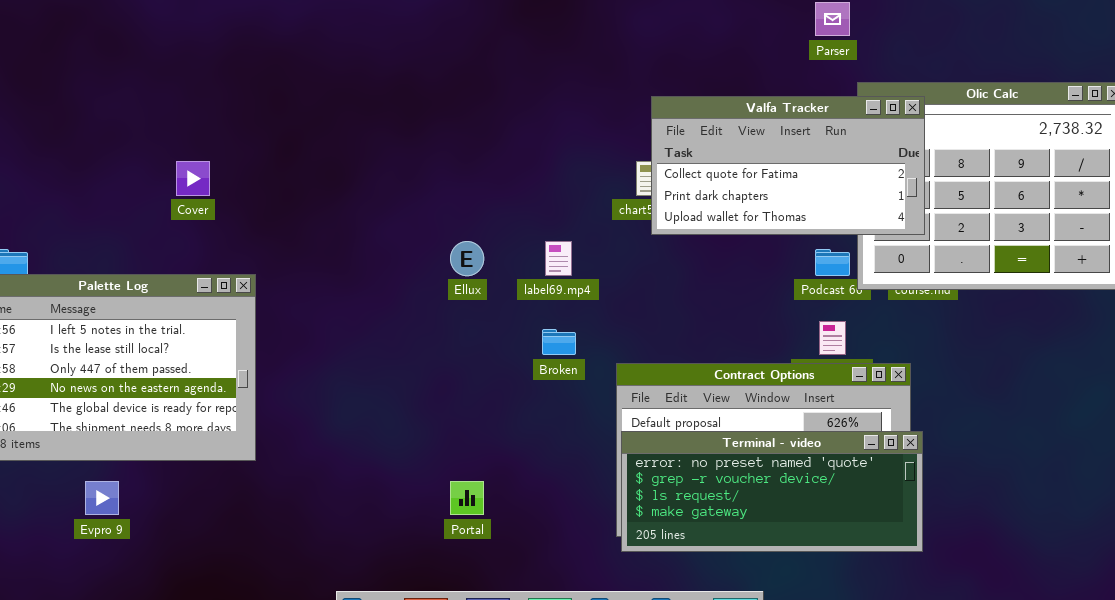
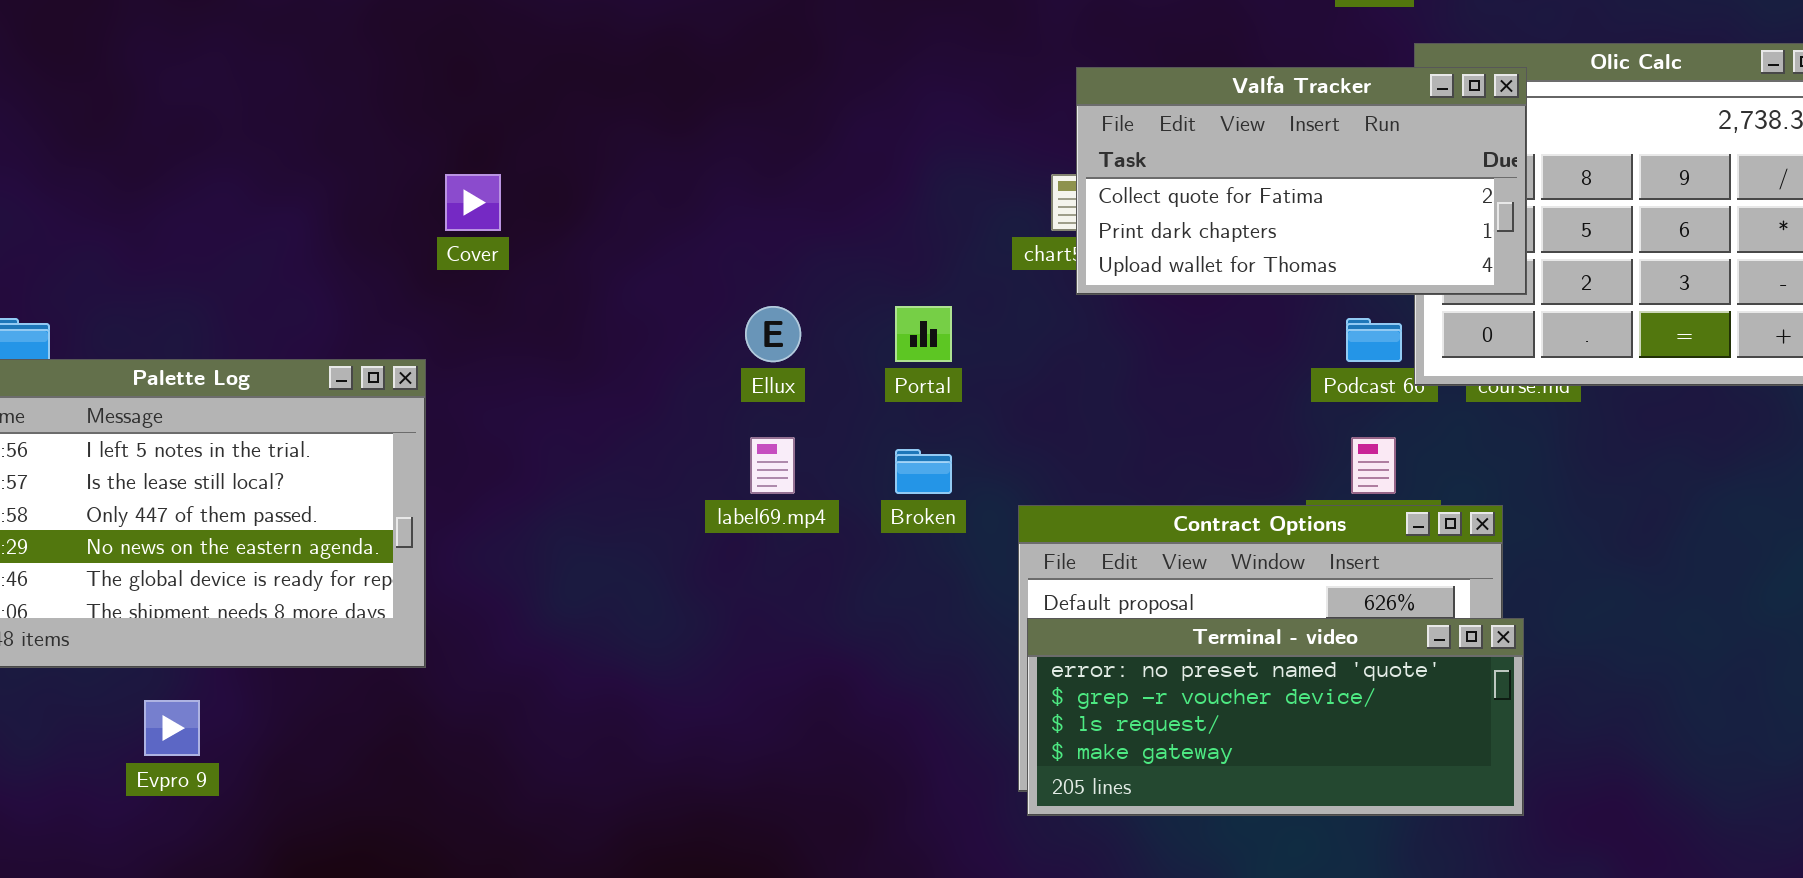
Cover: [176,161,210,196] -> [445,174,501,231], moved
label69.mp4: [545,241,572,276] -> [750,437,795,494], moved
Portal: [450,481,484,515] -> [895,306,952,362], moved

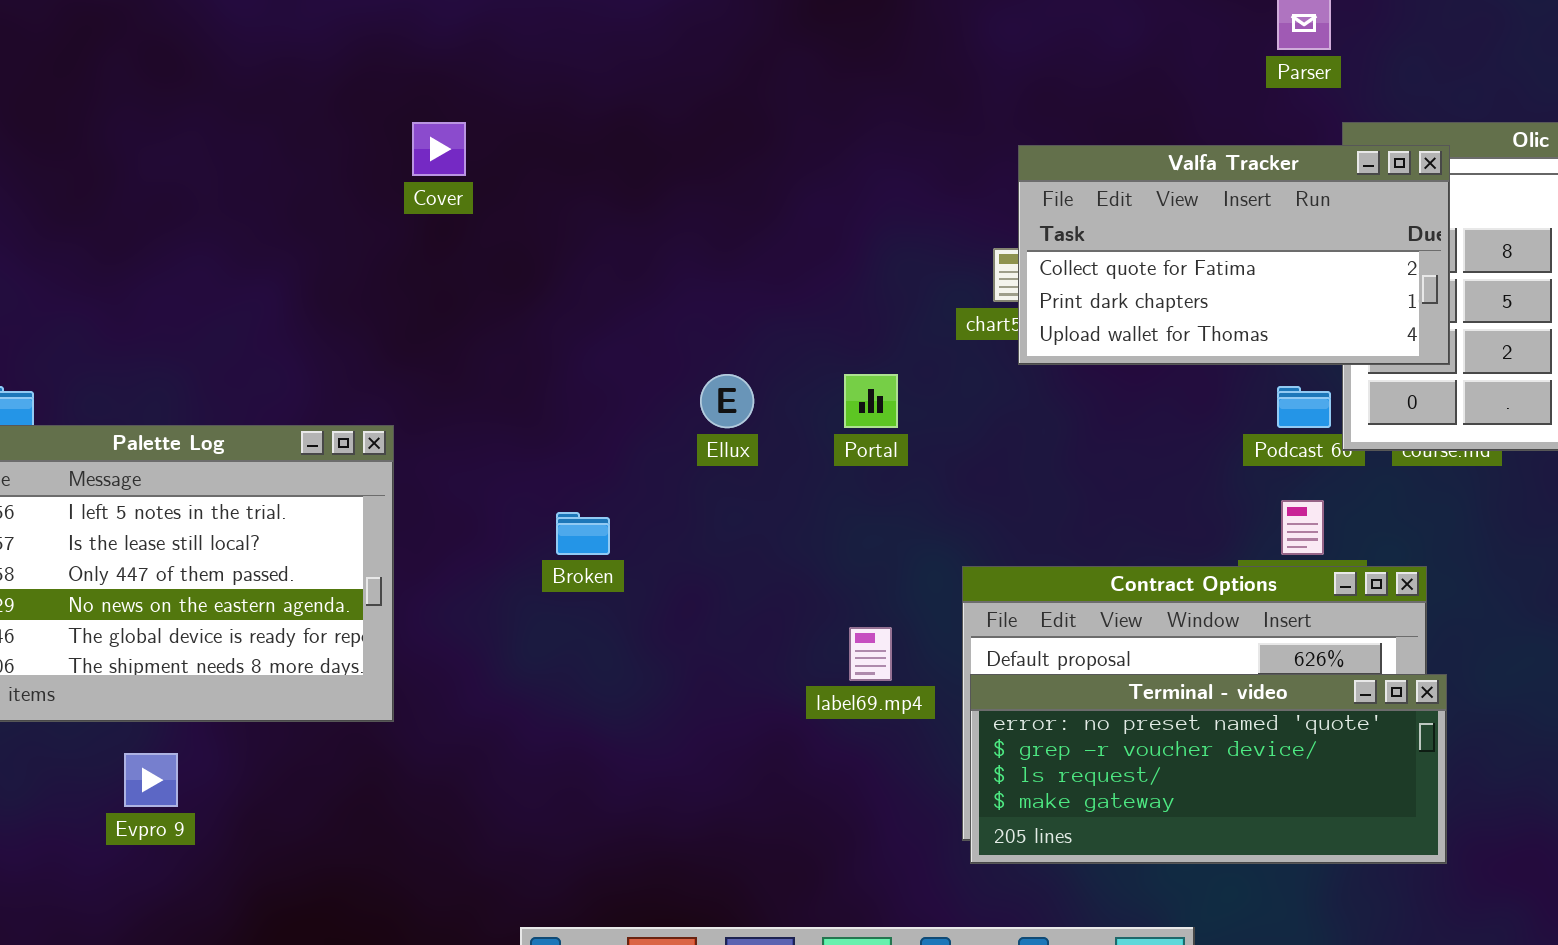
Cover: [445,174,501,231] -> [412,122,466,176], moved
label69.mp4: [750,437,795,494] -> [849,627,892,681], moved
Broken: [895,449,952,494] -> [556,512,610,555], moved

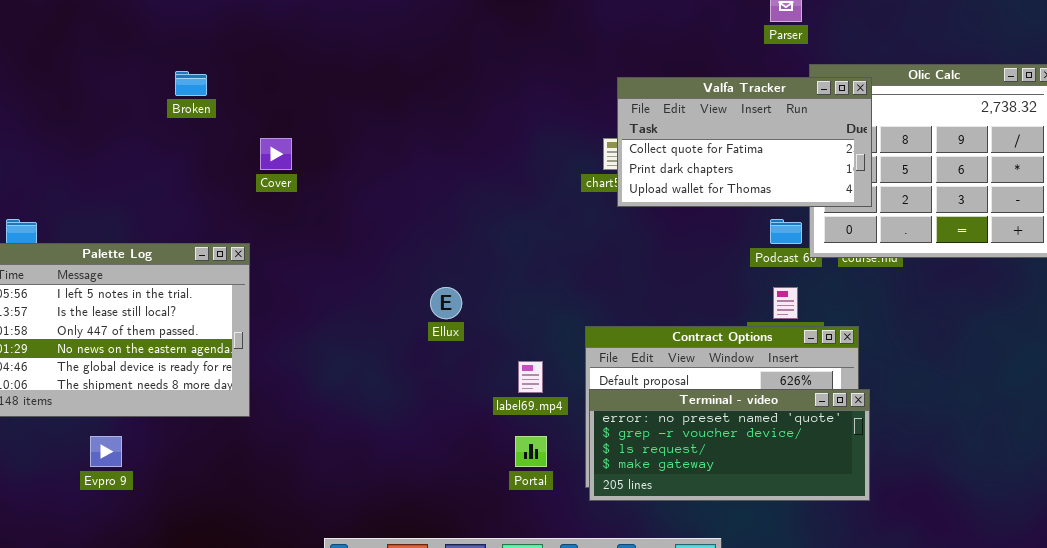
Cover: [412,122,466,176] -> [260,138,292,170], moved
Ellux: [700,374,754,428] -> [430,287,462,319], moved
Portal: [844,374,898,428] -> [515,436,547,467], moved
Broken: [556,512,610,555] -> [175,71,207,96], moved

